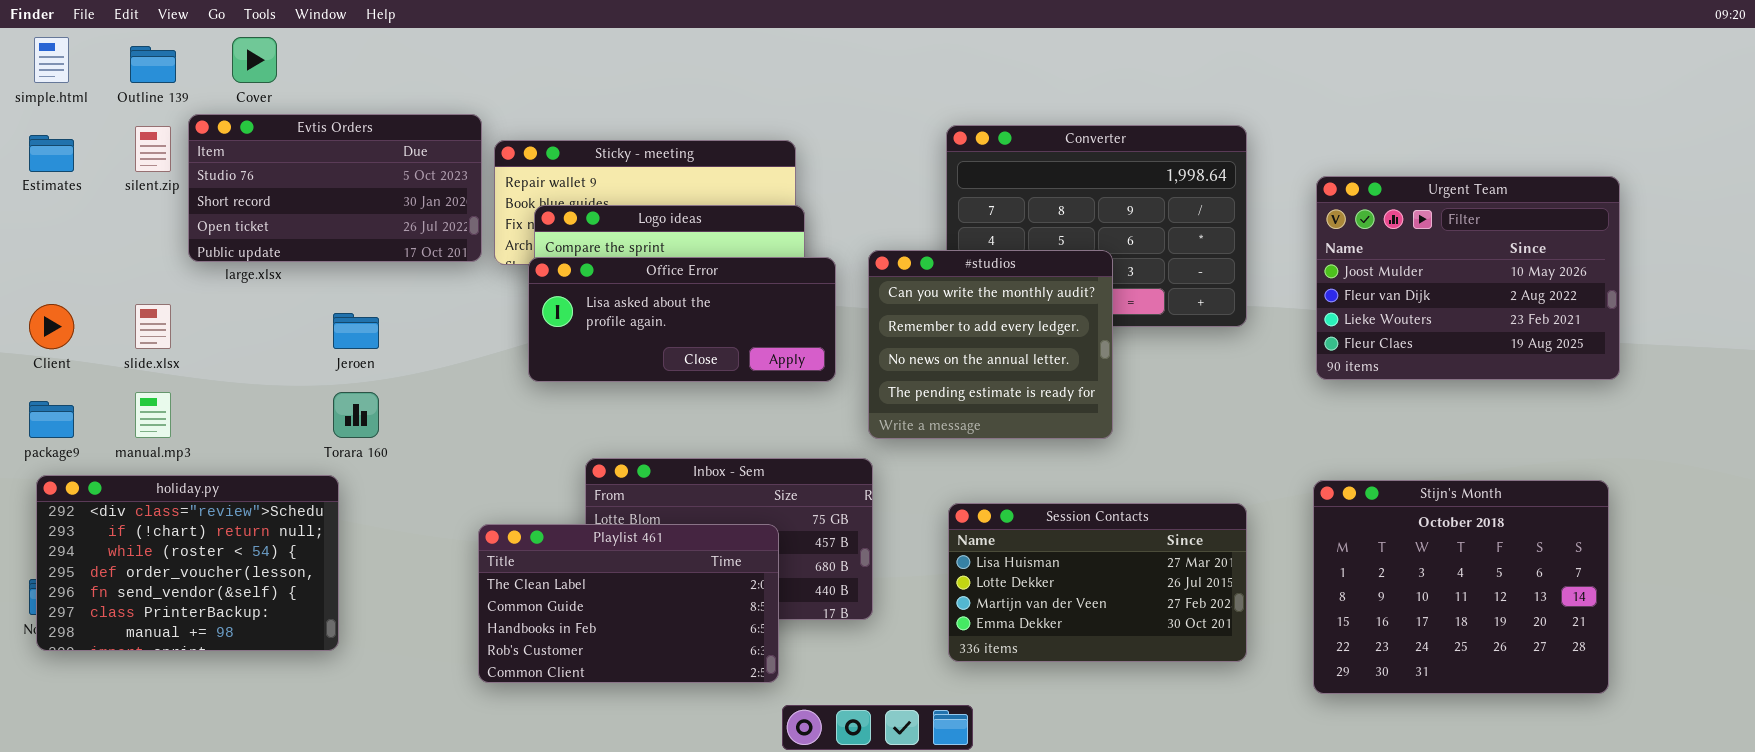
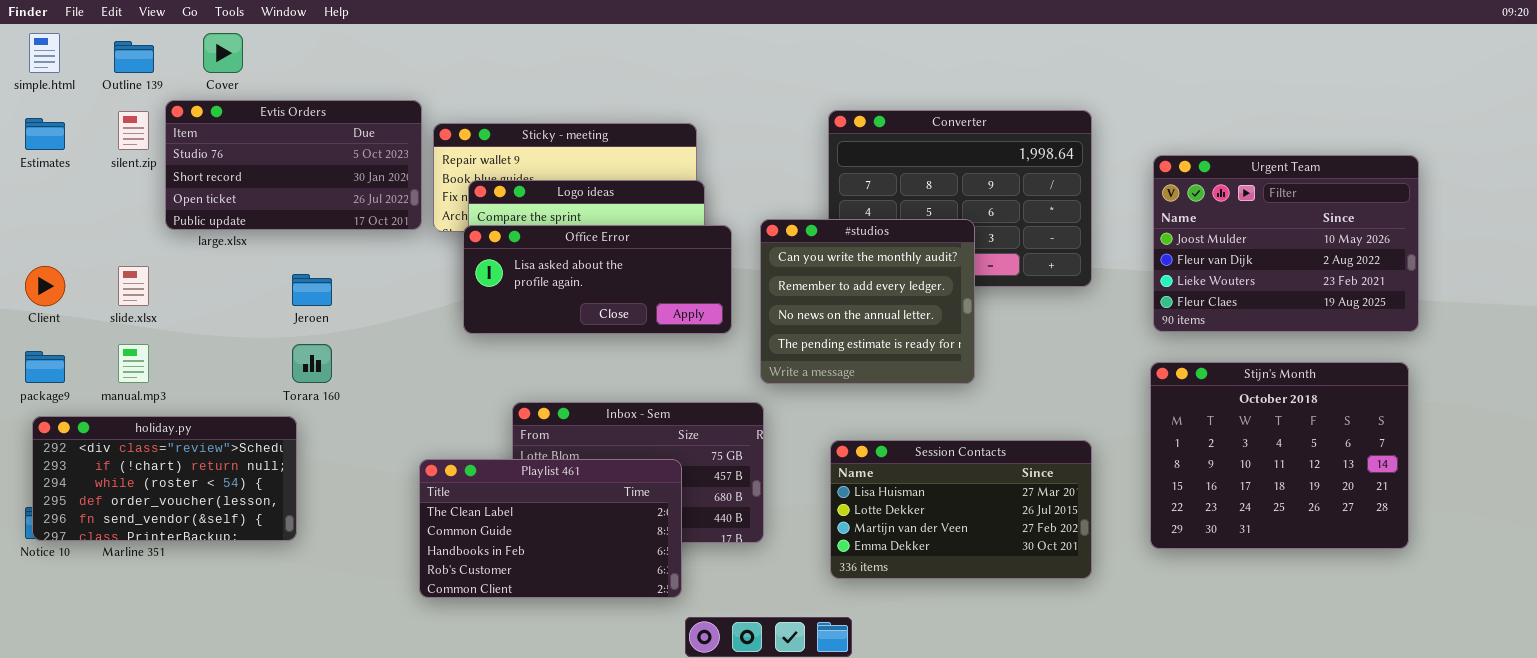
holiday.py: [36,475,339,651] -> [32,416,297,541], resized
Stijn's Month: [1313,480,1609,694] -> [1150,362,1409,549], moved

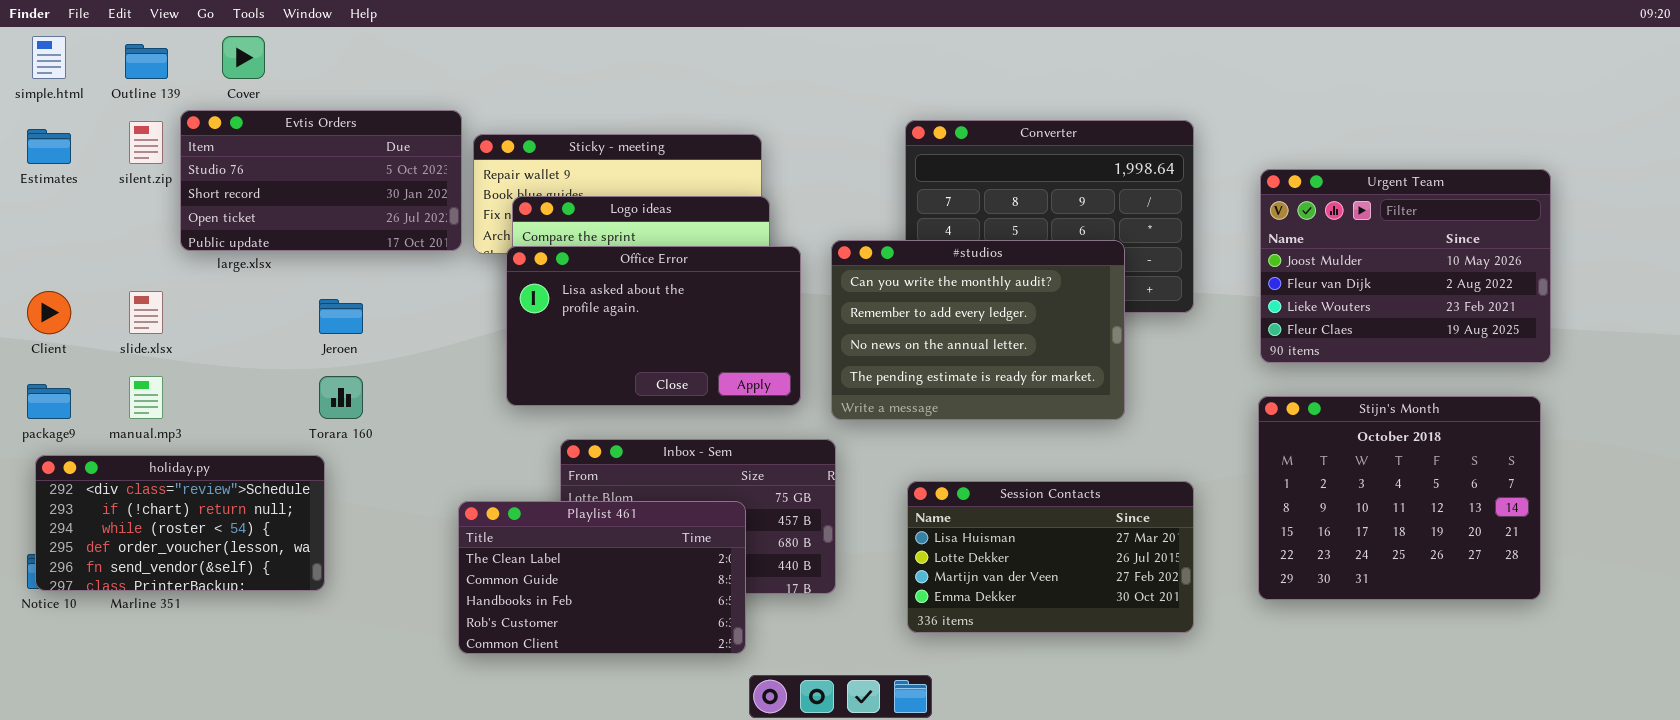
#studios: [760,219,975,384] -> [831,240,1125,420], resized
Office Error: [463,225,732,334] -> [506,246,801,406], resized

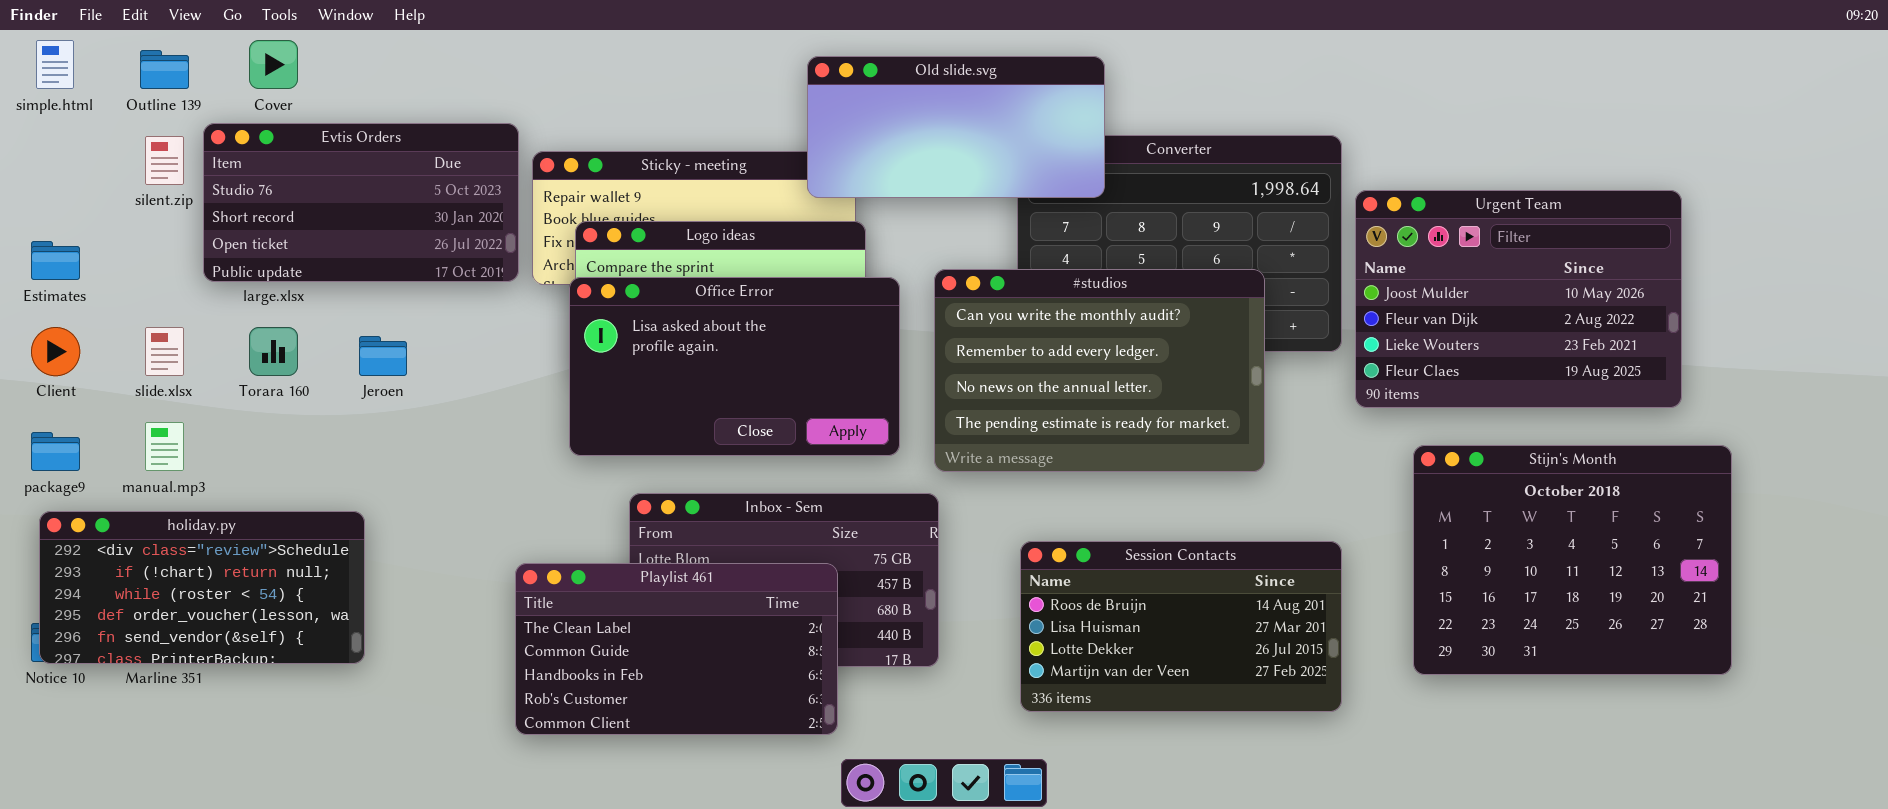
Old slide.svg: none -> [807,56,1105,198], opened
Estimates: [27,129,71,164] -> [31,241,80,280], moved
Urgent Team: [1260,169,1551,363] -> [1355,190,1682,408], moved
Torara 160: [319,376,363,419] -> [249,327,298,376], moved
Session Contacts: [907,481,1194,633] -> [1020,541,1342,712], scrolled up 1 row

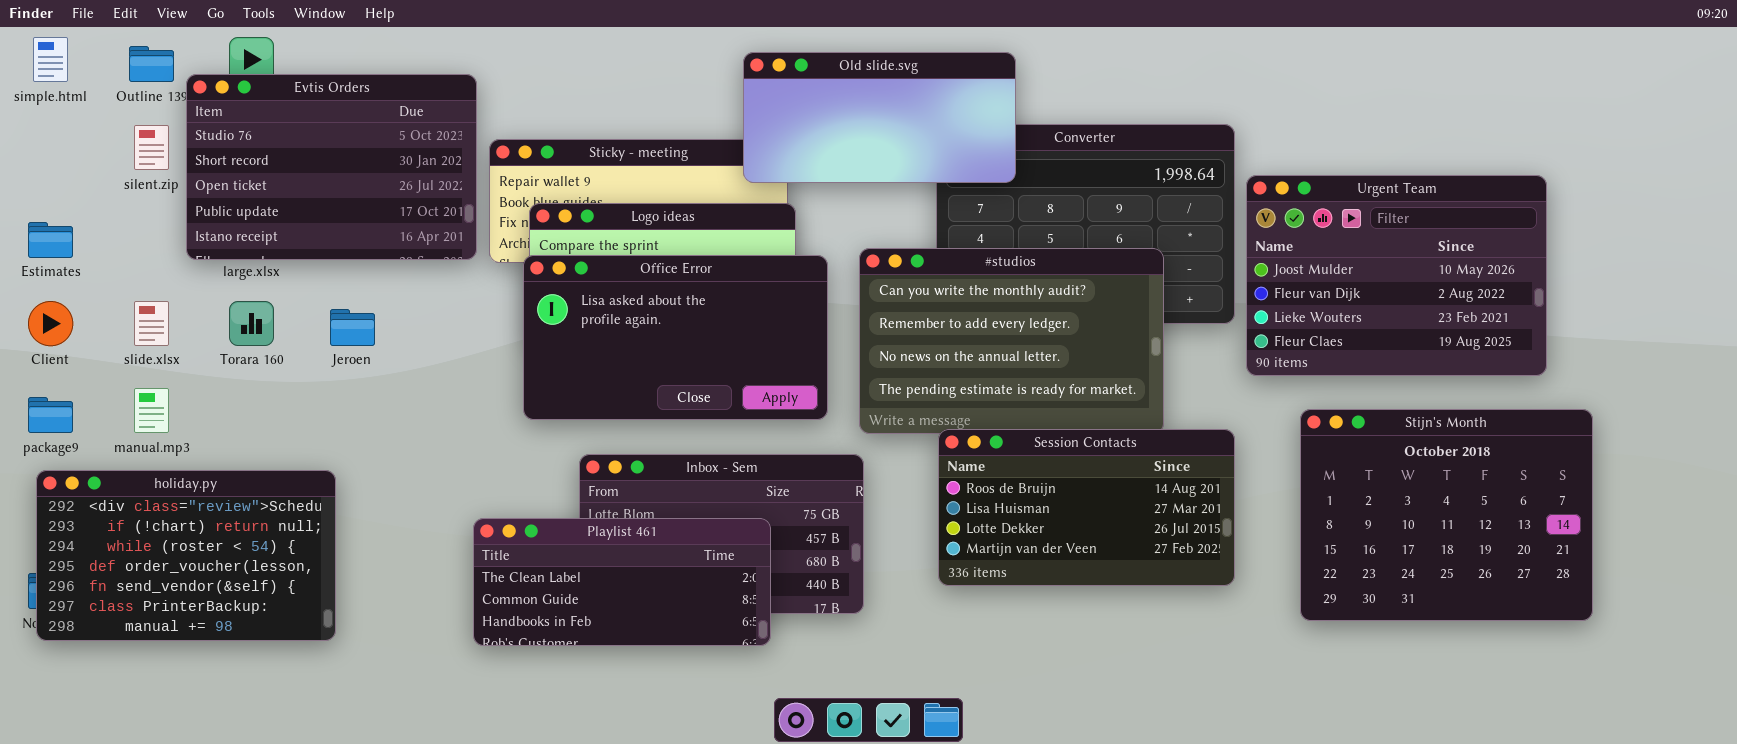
Evtis Orders: [203,123,519,282] -> [186,74,477,260], resized
holiday.py: [39,511,365,664] -> [36,470,336,641], resized
Session Contacts: [1020,541,1342,712] -> [938,429,1235,586], moved
Playlist 461: [515,563,838,735] -> [473,518,771,646], resized

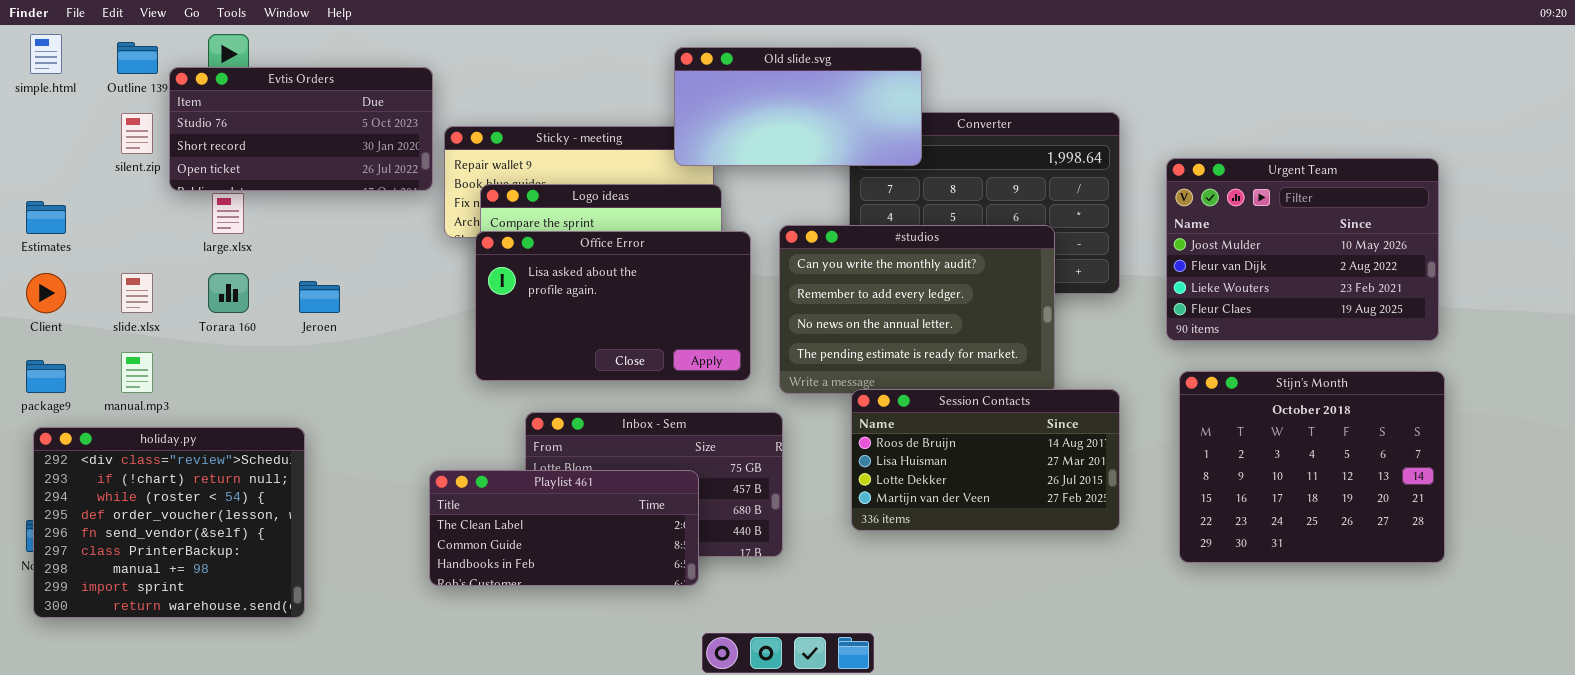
Evtis Orders: [186,74,477,260] -> [169,67,433,191], resized
Urgent Team: [1246,175,1547,376] -> [1166,158,1439,341], moved
holiday.py: [36,470,336,641] -> [33,427,305,618], resized

